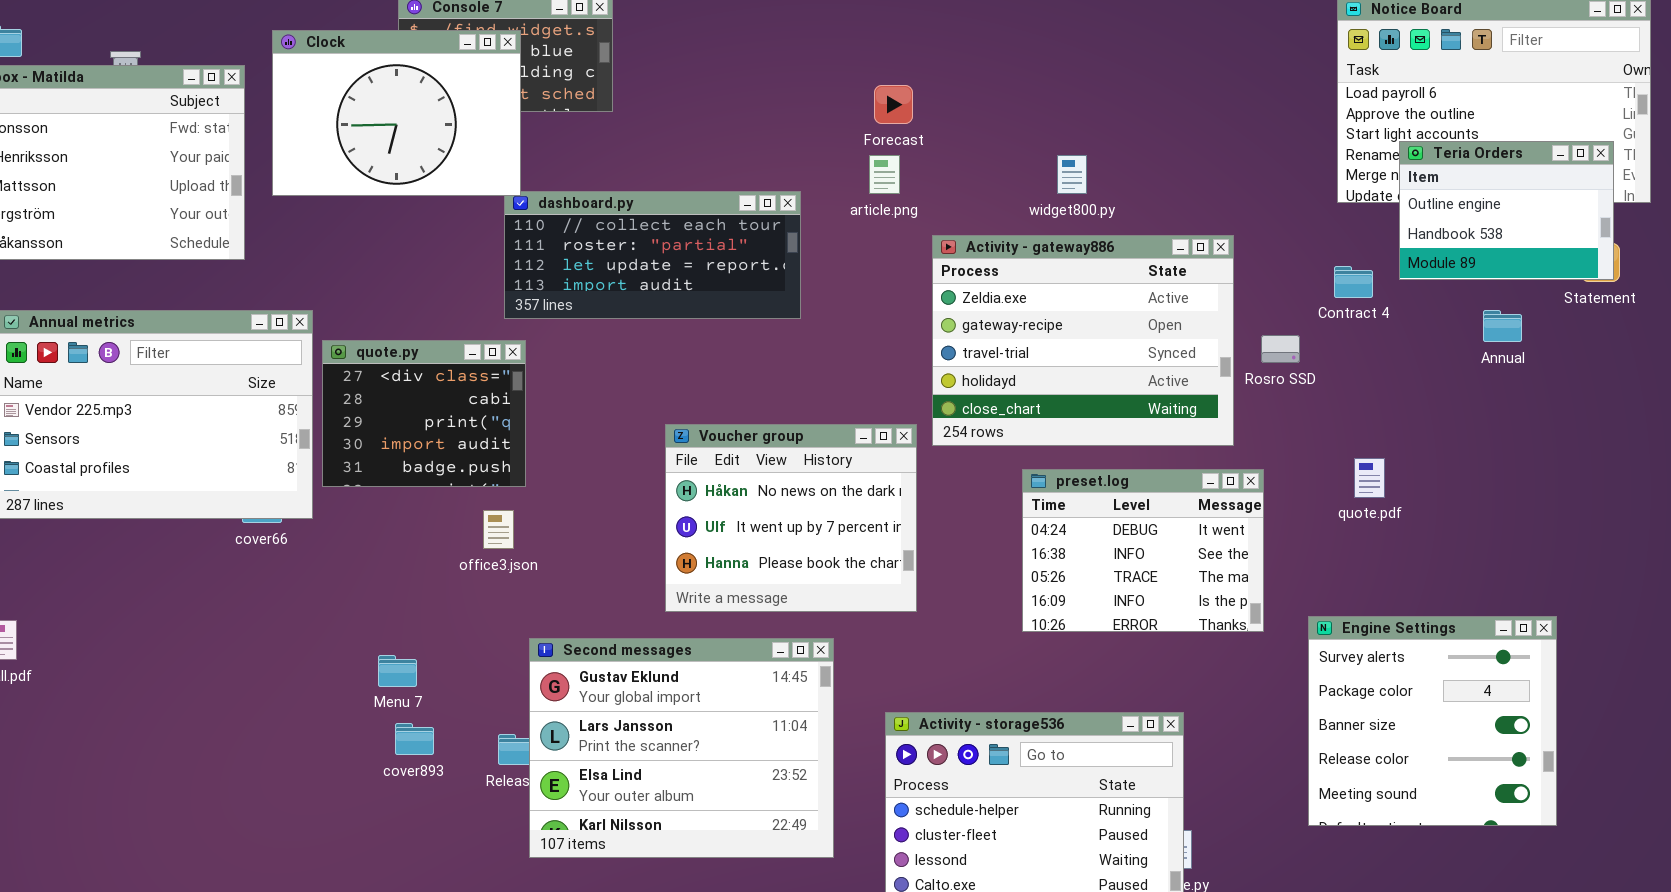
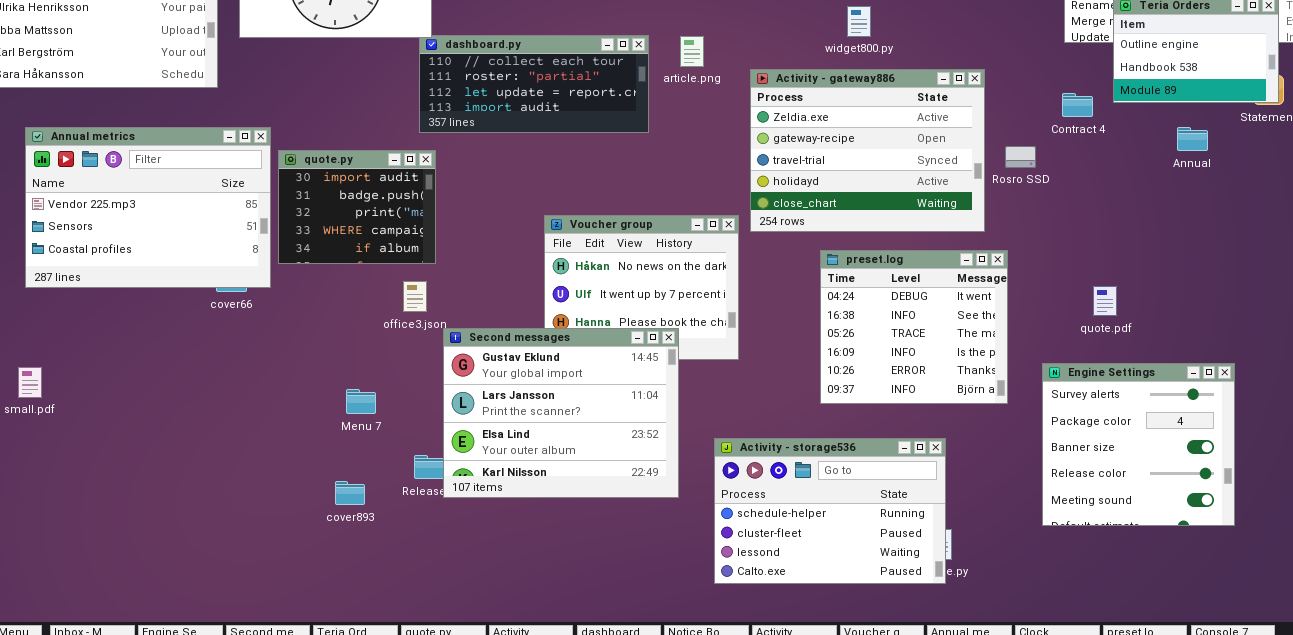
article.png: [869,155,900,194] -> [680,36,704,67], moved
quote.py: [322,340,526,487] -> [278,150,436,264], scrolled down 3 rows
quote.pdf: [1354,458,1385,498] -> [1093,286,1117,316], moved
preset.log: [1022,469,1264,632] -> [820,250,1008,404], resized
Second messages: [529,638,834,858] -> [443,328,679,498], moved
Menu 7: [378,655,417,687] -> [346,389,376,414], moved
cover893: [395,723,434,755] -> [335,481,365,505], moved

